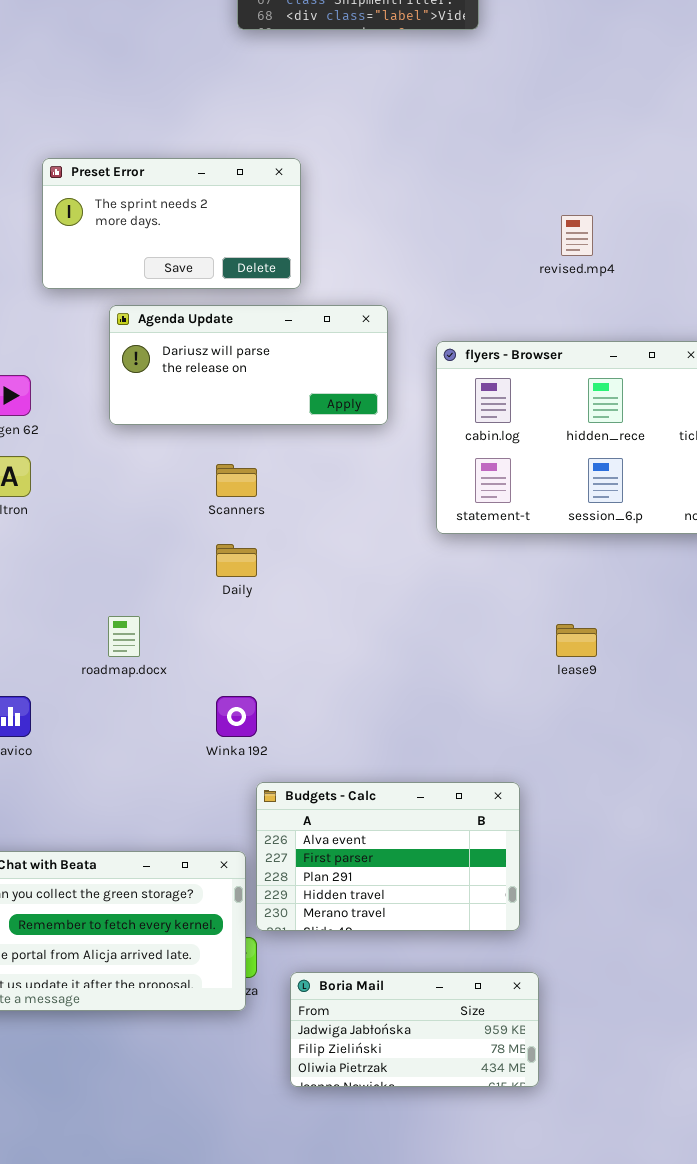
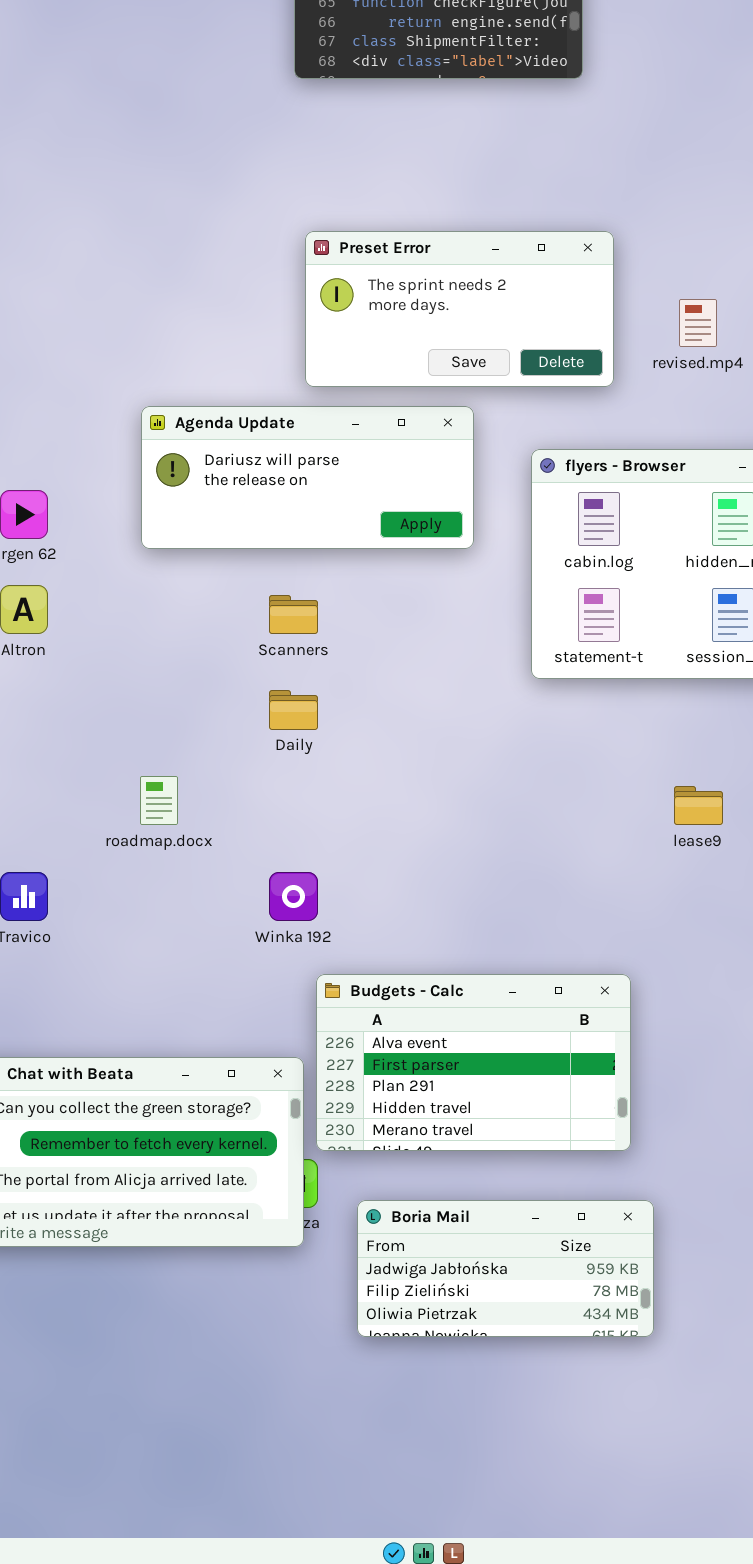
Preset Error: [42,158,301,289] -> [305,231,614,387], moved

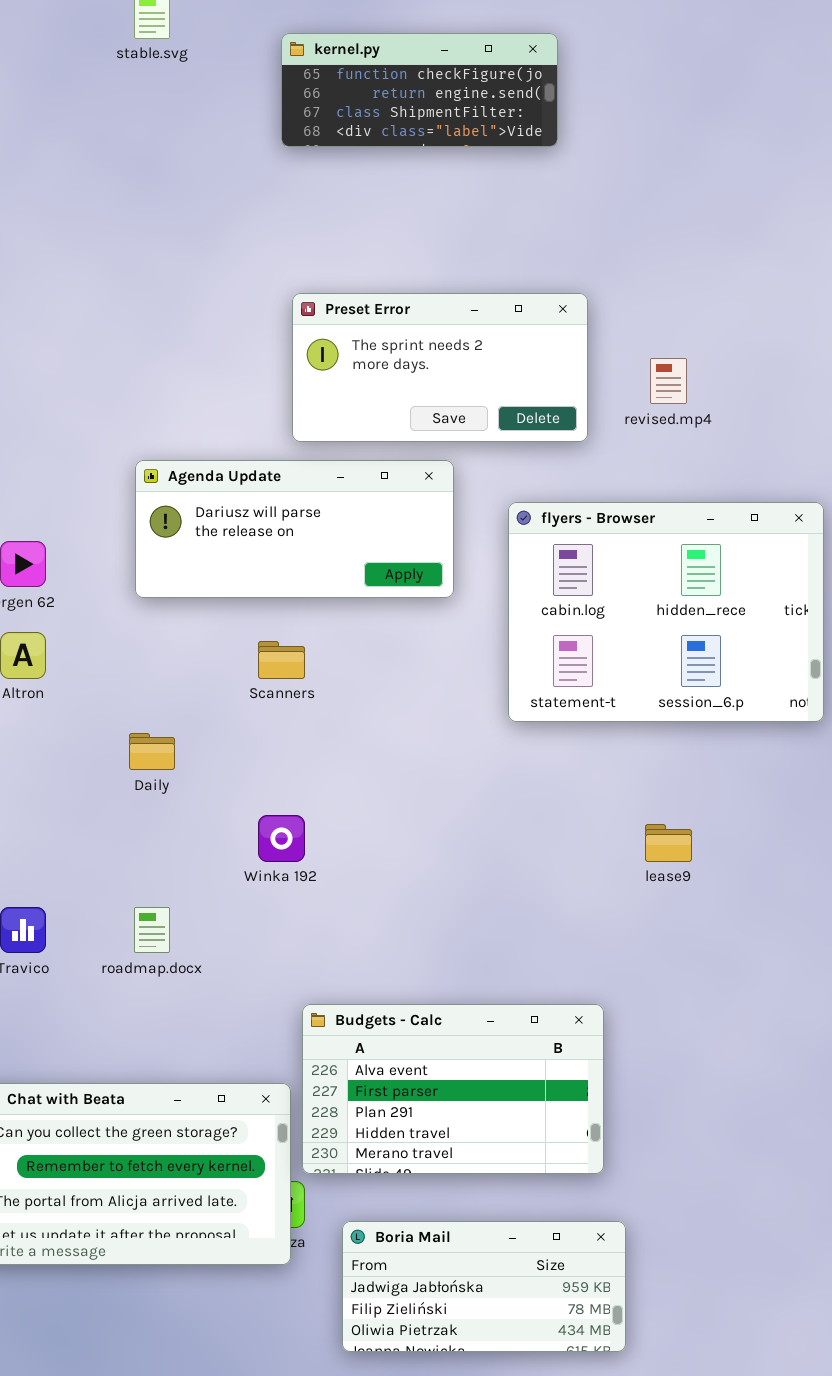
Daily: [269,690,318,730] -> [129,733,175,770], moved
roadmap.docx: [140,776,178,825] -> [134,907,170,953], moved
Winka 192: [269,872,318,921] -> [258,815,305,862], moved

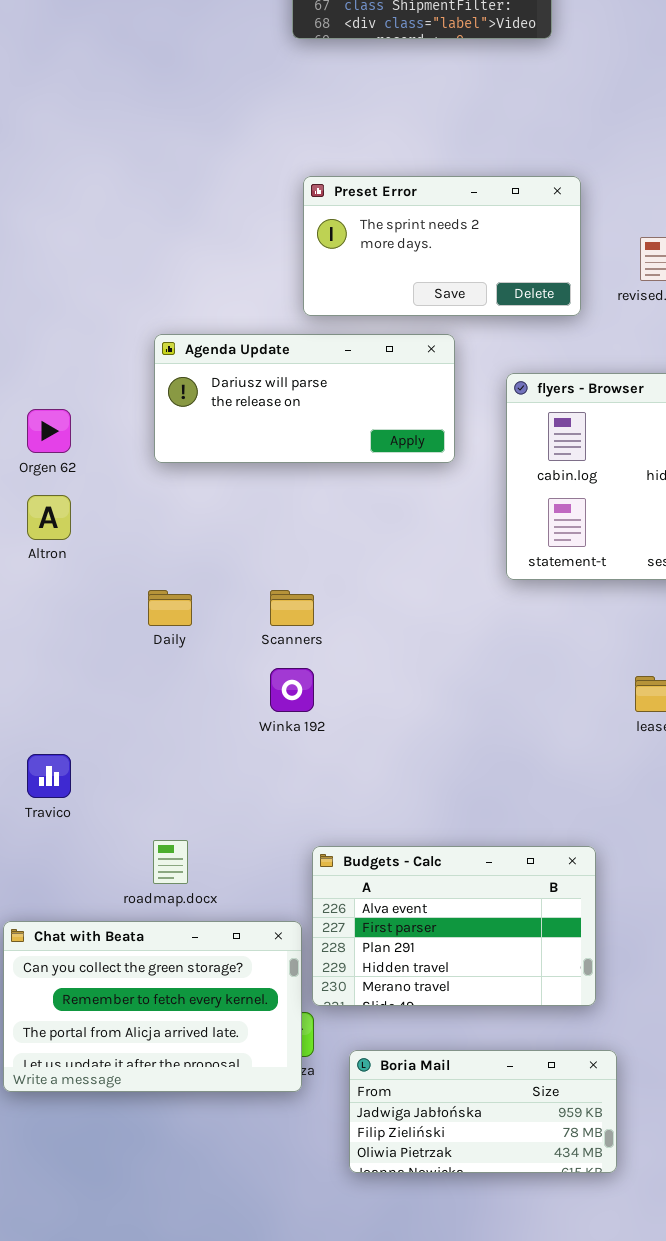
Scanners: [258,641,305,679] -> [270,590,314,626], moved
roadmap.docx: [134,907,170,953] -> [153,840,188,884], moved

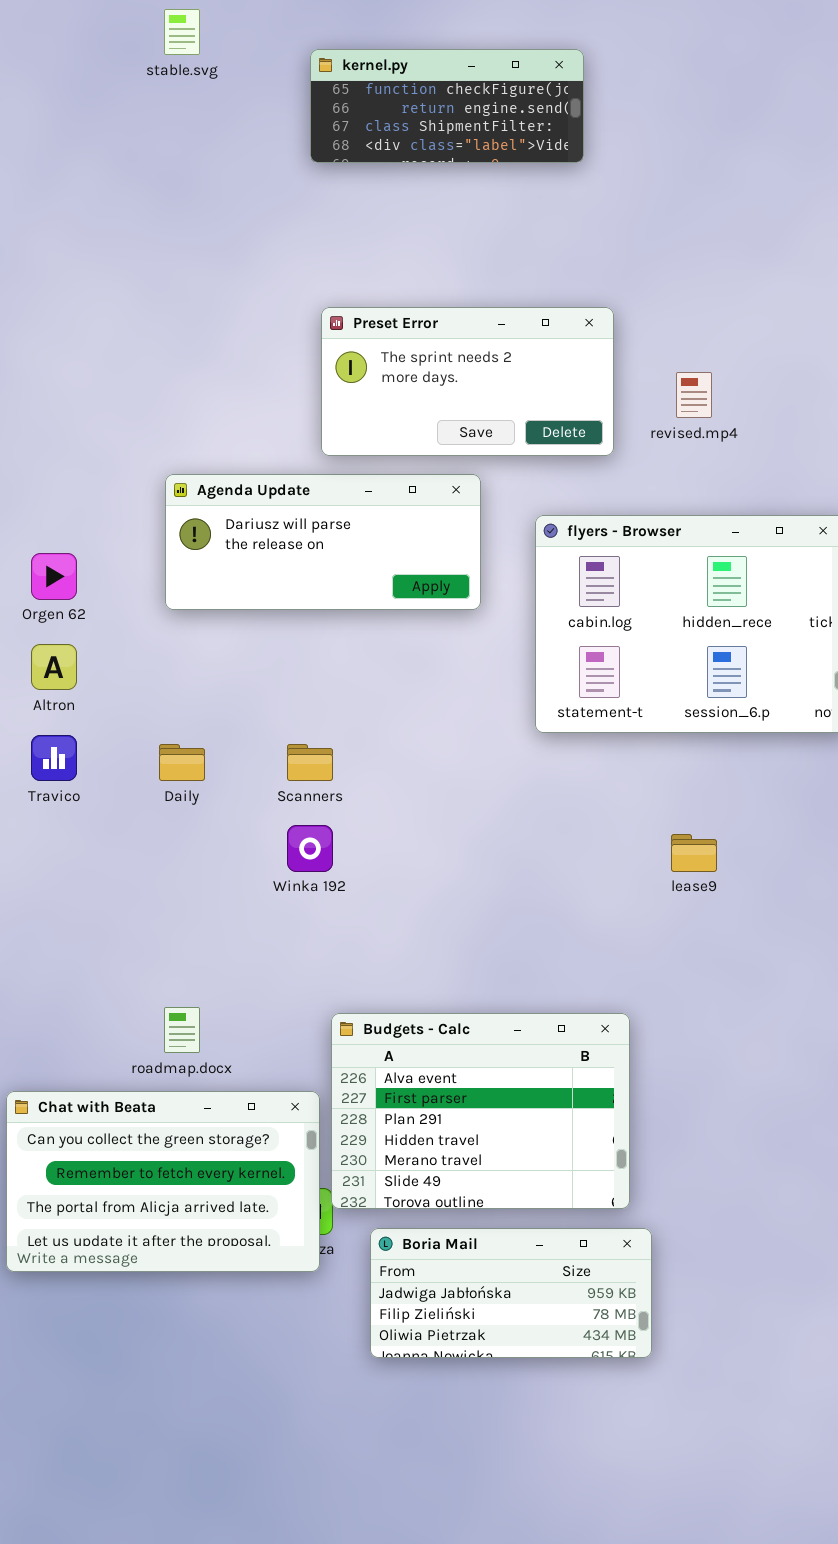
Travico: [27,754,71,798] -> [31,735,77,781], moved
Budgets - Calc: [312,846,596,1006] -> [331,1013,630,1209], resized

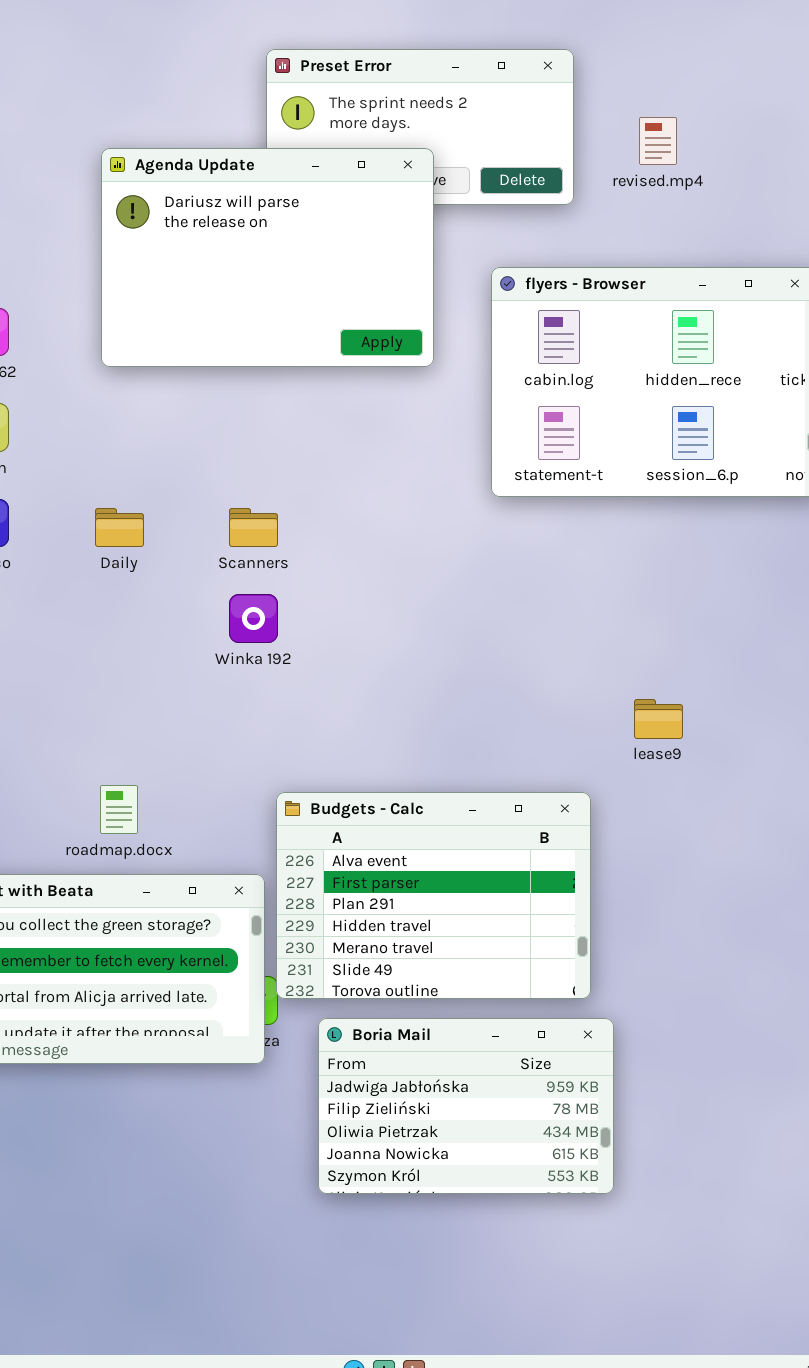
Agenda Update: [165,474,481,610] -> [101,148,434,367], resized
lease9: [671,834,717,872] -> [634,699,683,739], moved
Boria Mail: [370,1228,652,1358] -> [318,1018,614,1194], resized

